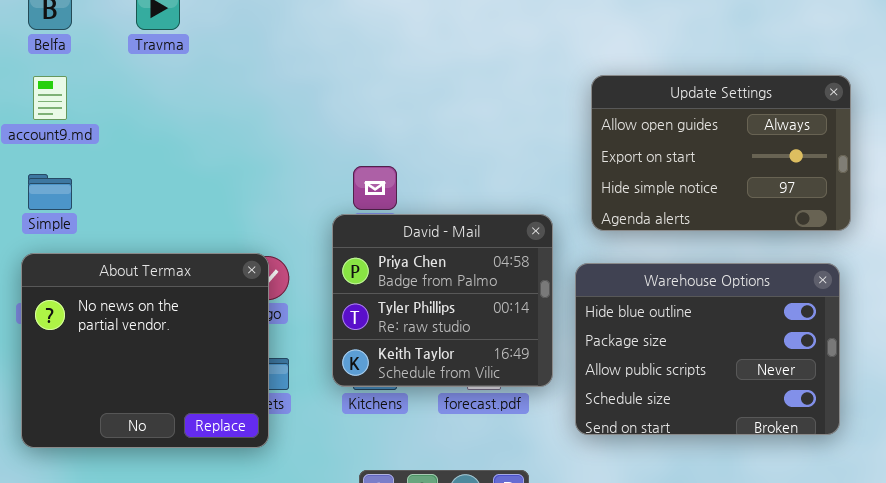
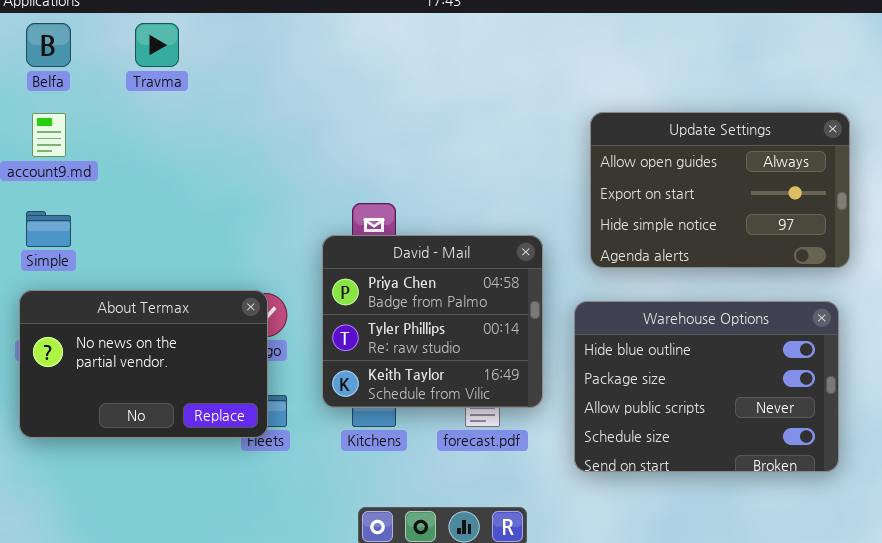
David - Mail: [332,214,553,387] -> [322,235,543,408], moved
About Termax: [21,253,269,448] -> [19,290,268,438], resized

